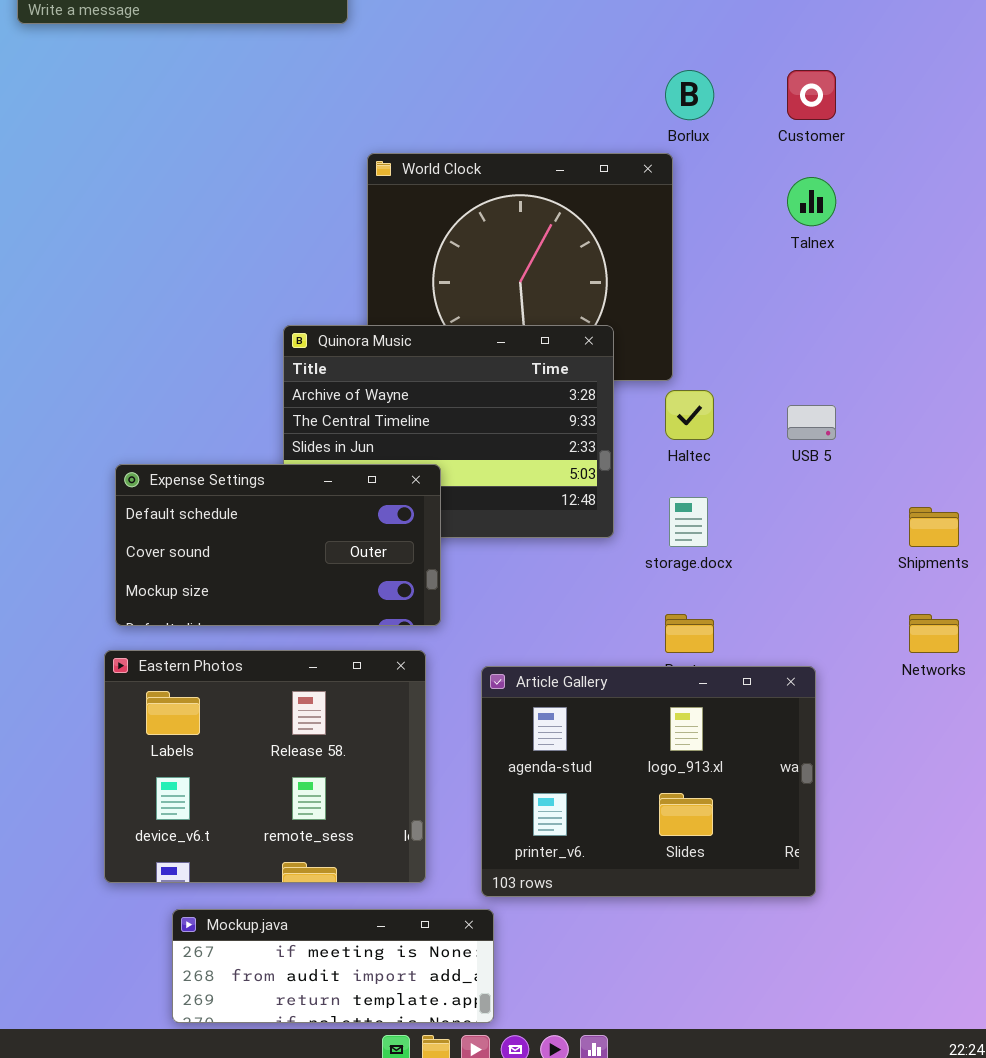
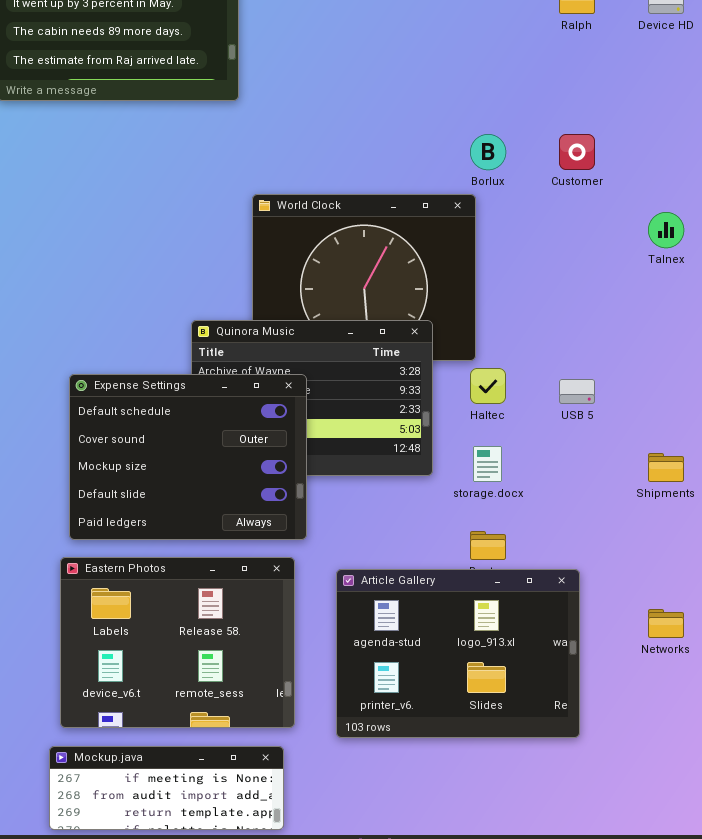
Talnex: [787,177,836,226] -> [648,212,684,248], moved
Expense Settings: [115,464,441,626] -> [69,374,307,540], resized
Networks: [909,614,959,653] -> [648,609,684,638], moved
Mockup.java: [172,909,494,1023] -> [49,746,284,830], moved

